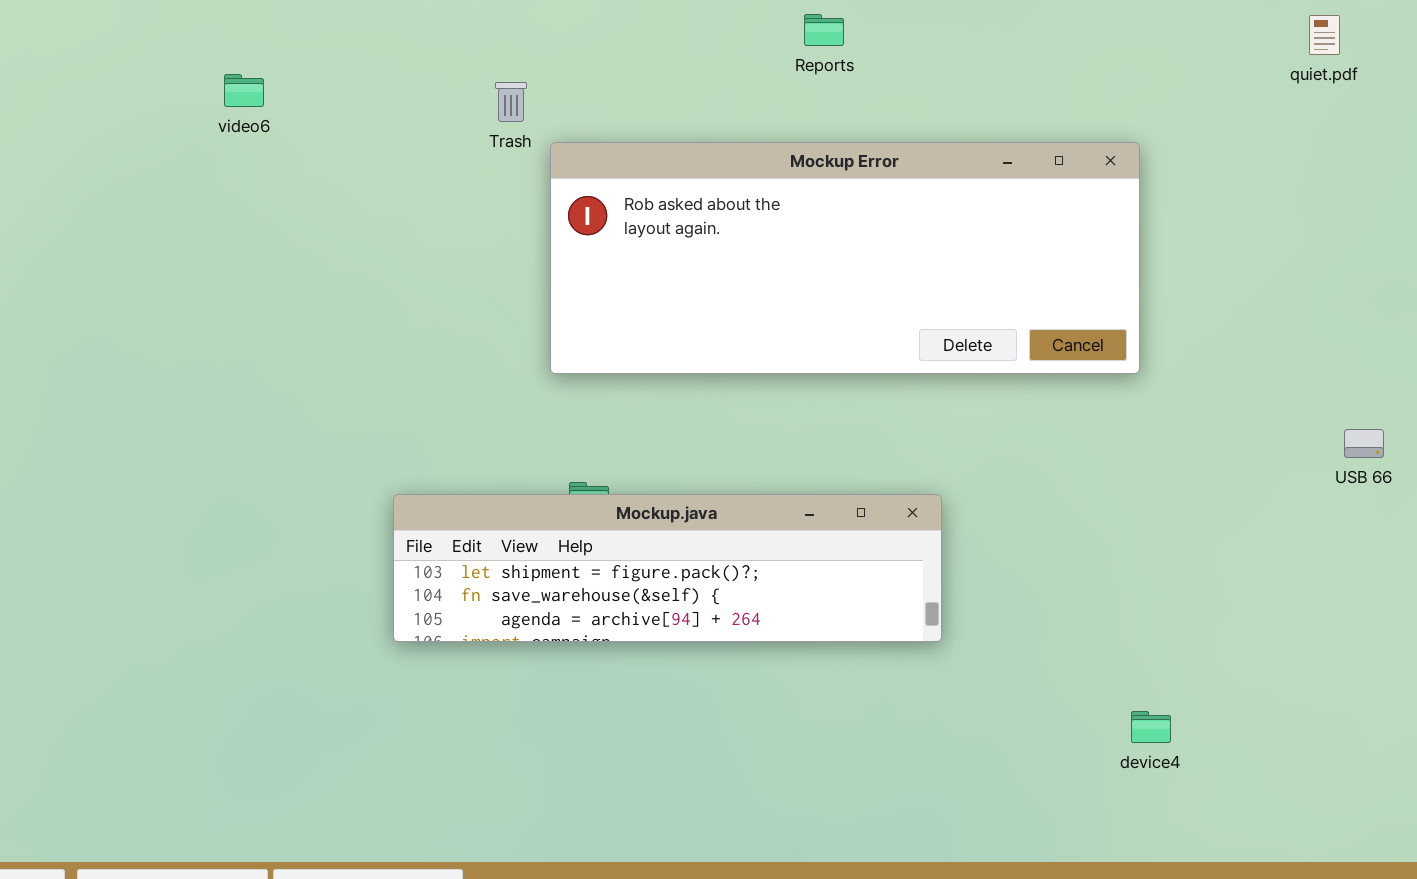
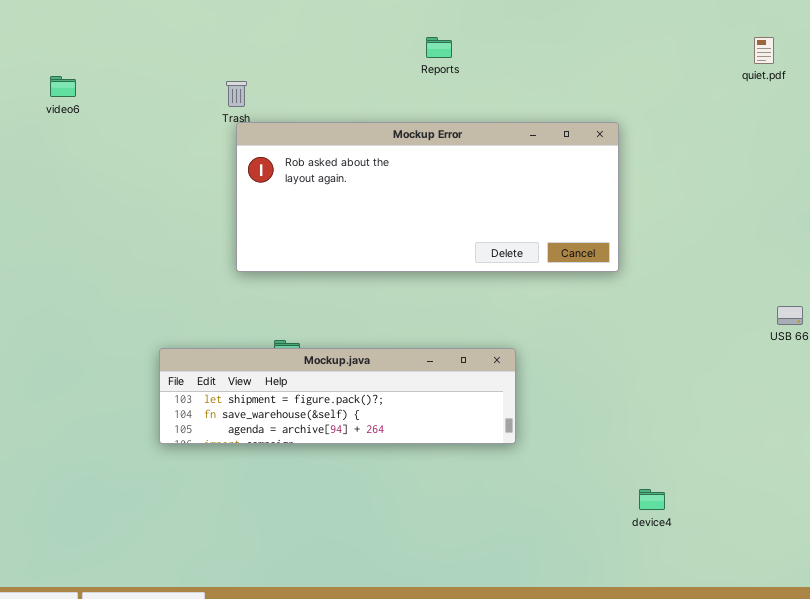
Mockup Error: [550,142,1140,374] -> [236,122,619,272], moved

